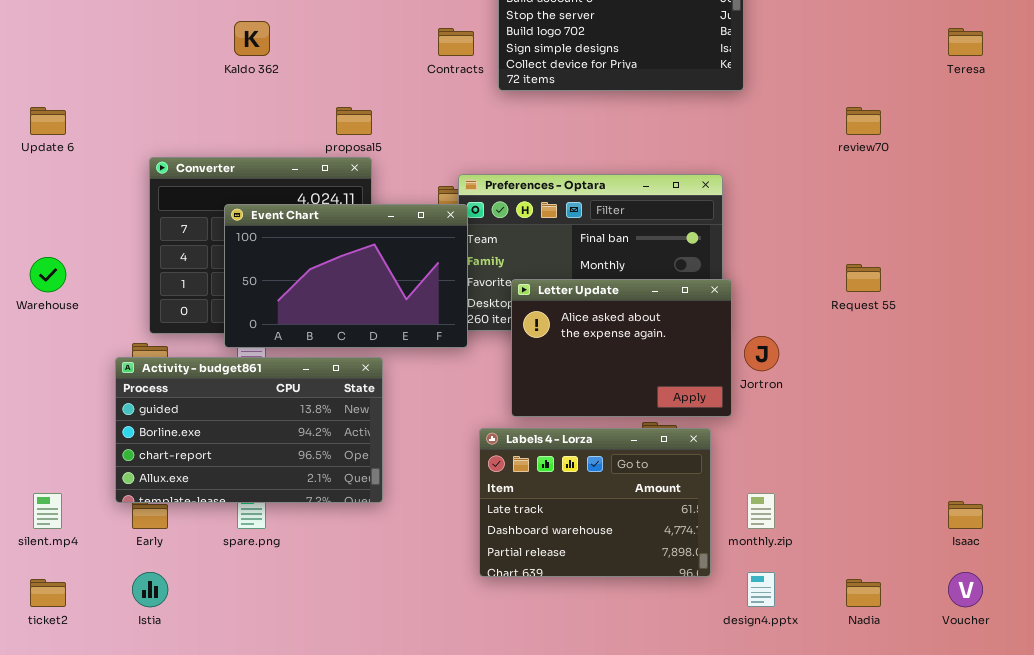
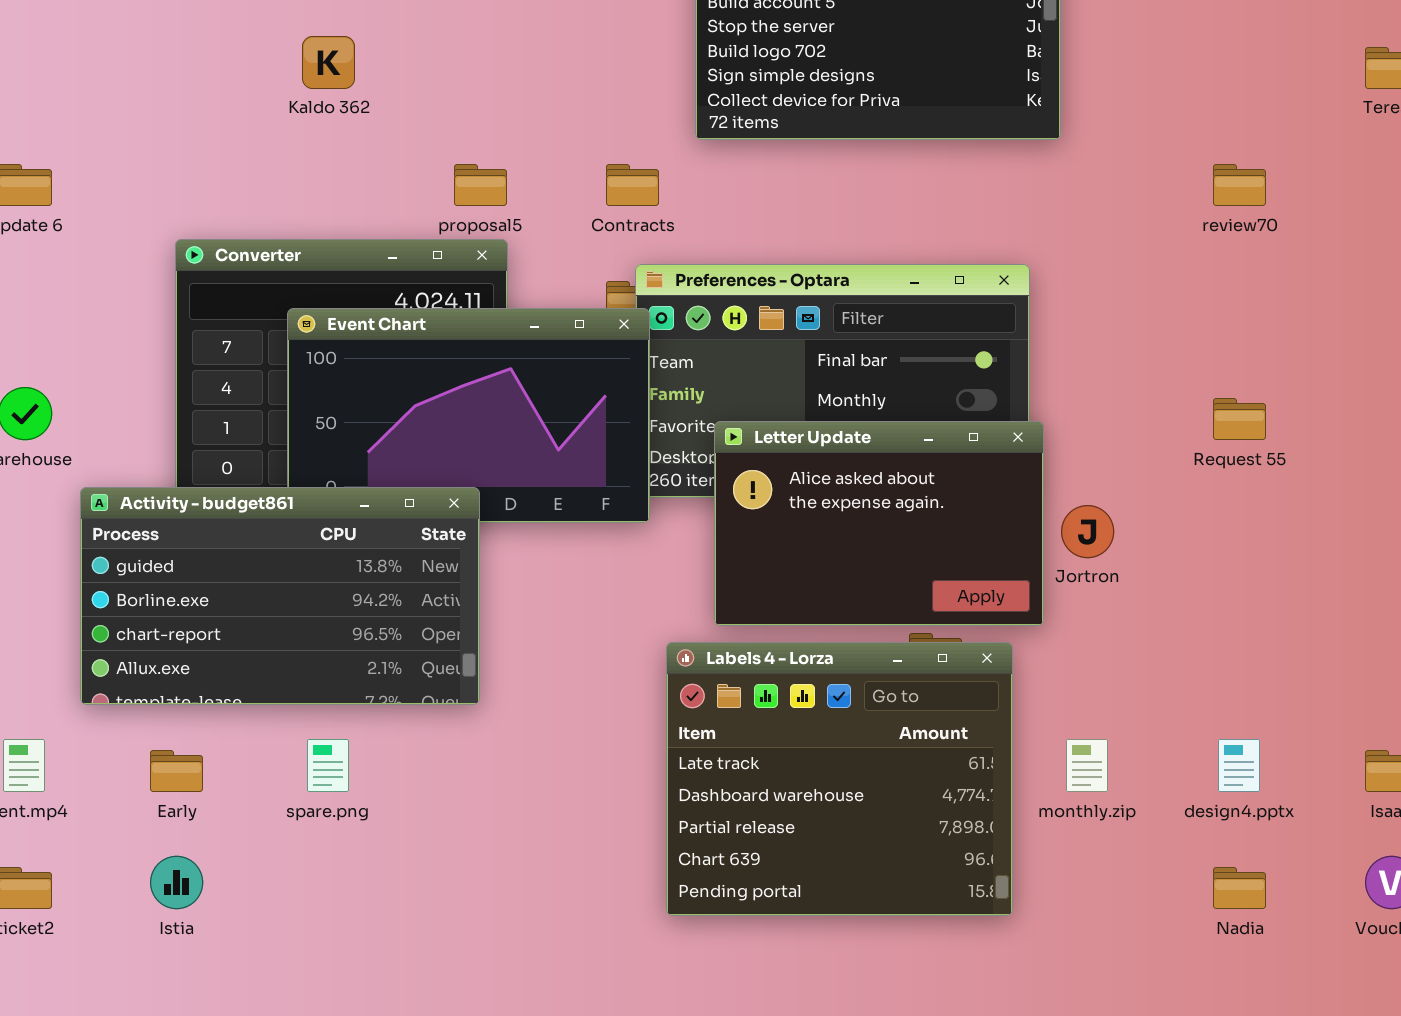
Contracts: [438,28,474,56] -> [606,164,659,206], moved
Activity - budget861: [115,357,383,503] -> [80,487,480,705], moved
Labels 4 - Lorza: [479,428,711,577] -> [666,642,1013,916], resized
design4.pptx: [747,572,775,607] -> [1218,739,1260,792], moved

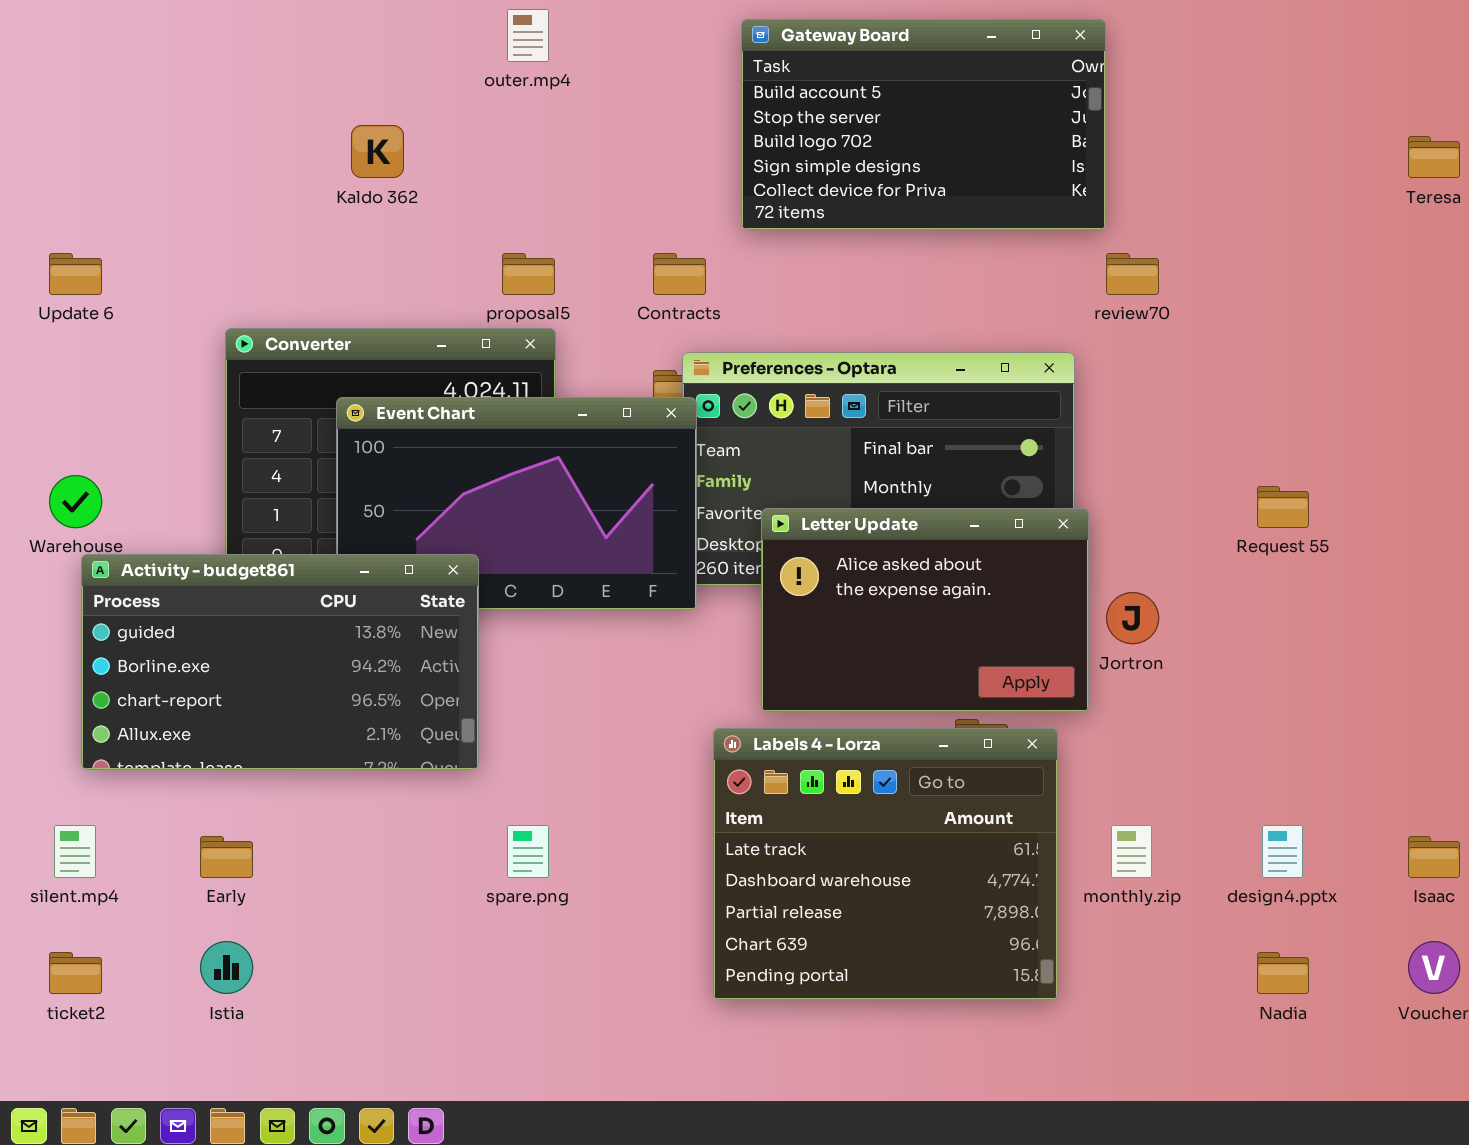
review70: [1213,164,1266,206] -> [1106,253,1159,295], moved
Activity - budget861: [80,487,480,705] -> [81,554,479,770], moved
spare.png: [307,739,349,792] -> [507,825,549,878], moved

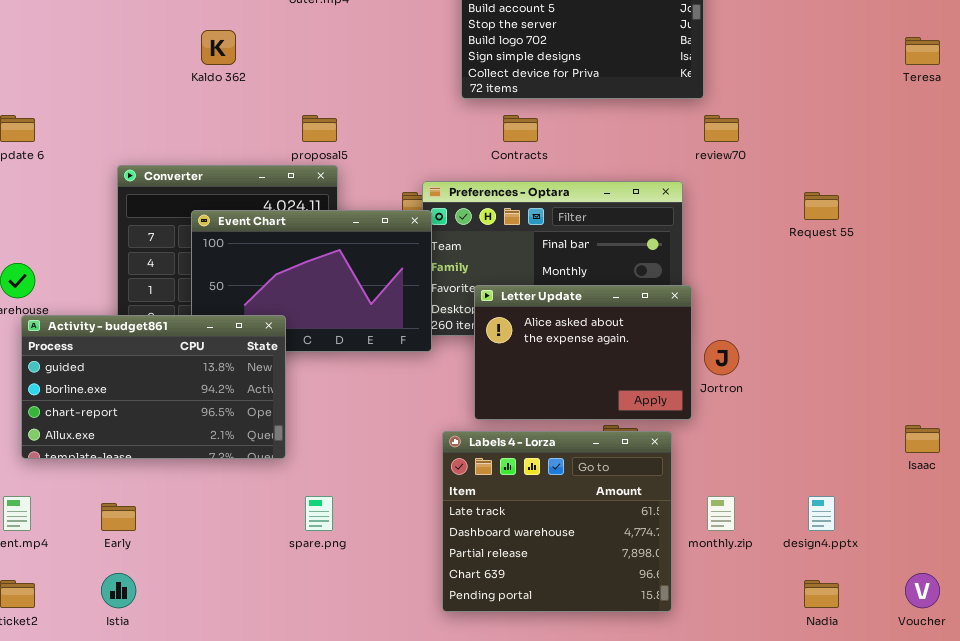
Contracts: [653,253,706,295] -> [503,115,538,142], moved
Request 55: [1257,486,1309,528] -> [804,192,839,220], moved
Isaac: [1408,836,1460,878] -> [905,425,940,453], moved

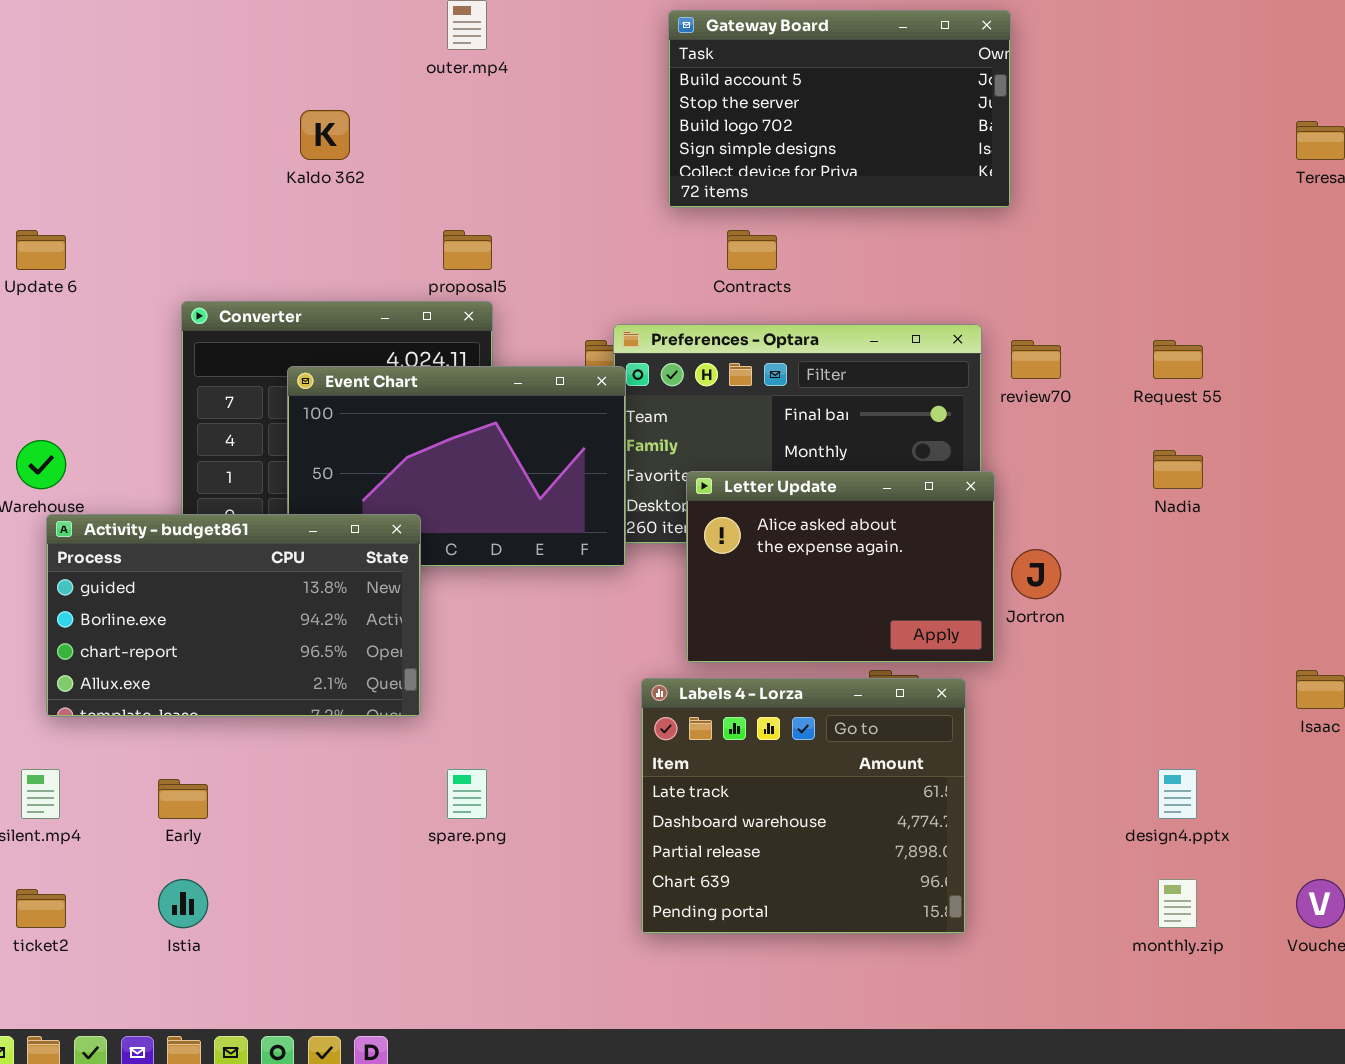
review70: [704,115,739,142] -> [1011,340,1061,379], moved
monthly.zip: [707,496,735,531] -> [1158,879,1197,928], moved
Nadia: [804,580,839,608] -> [1153,450,1203,489], moved

